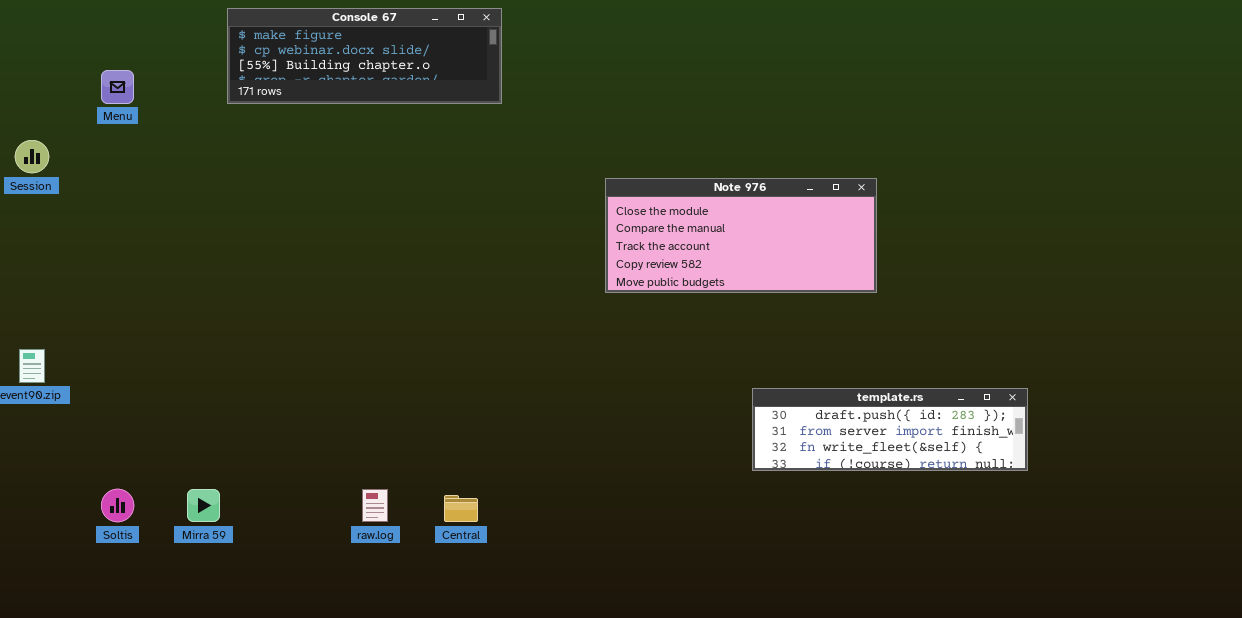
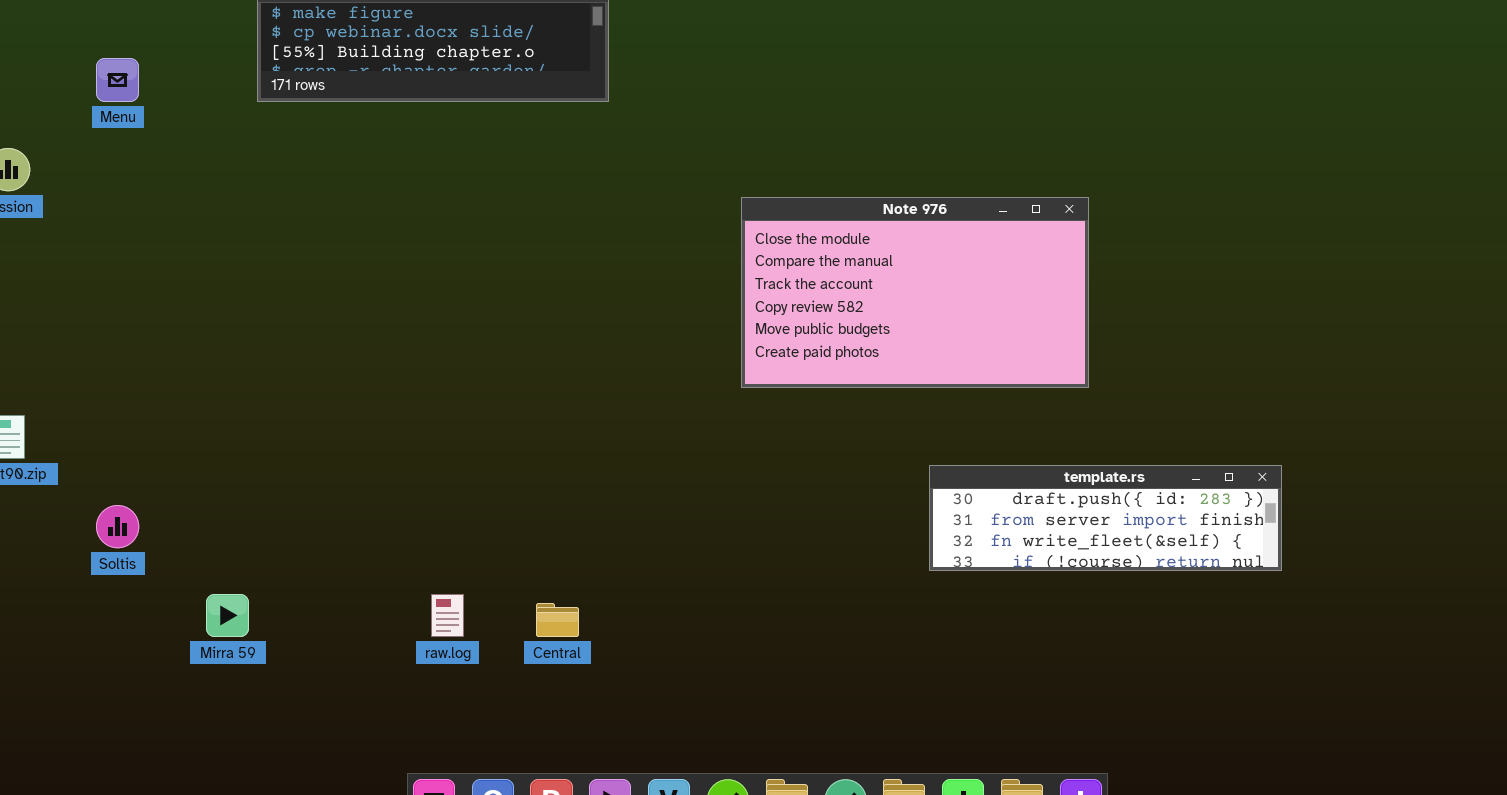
Note 976: [605,178,877,293] -> [741,197,1089,388], resized
Soltis: [101,489,134,522] -> [96,505,139,548], moved

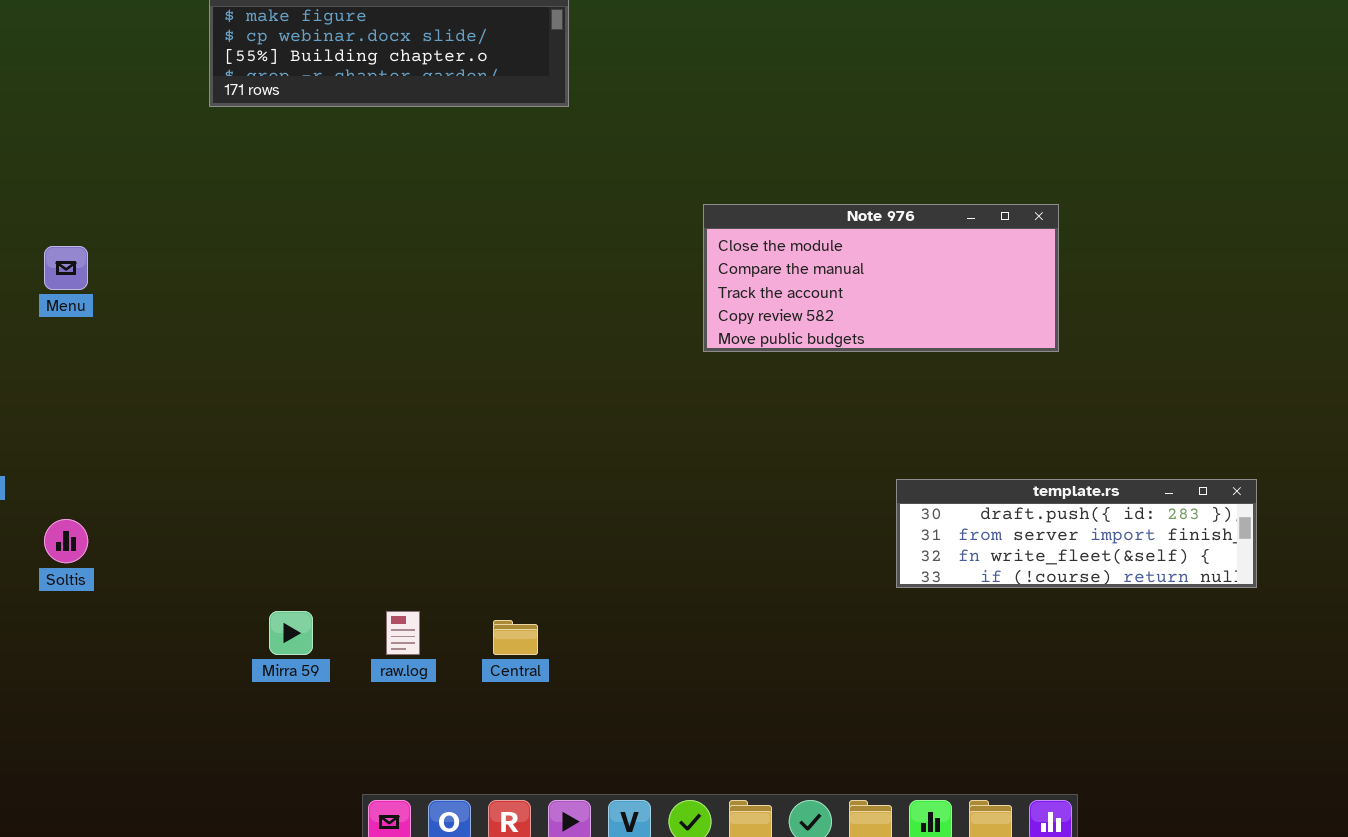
Menu: [96,58,139,102] -> [44,246,88,290], moved
Note 976: [741,197,1089,388] -> [703,204,1059,352], resized
Mirra 59: [206,594,249,637] -> [269,611,313,655], moved

